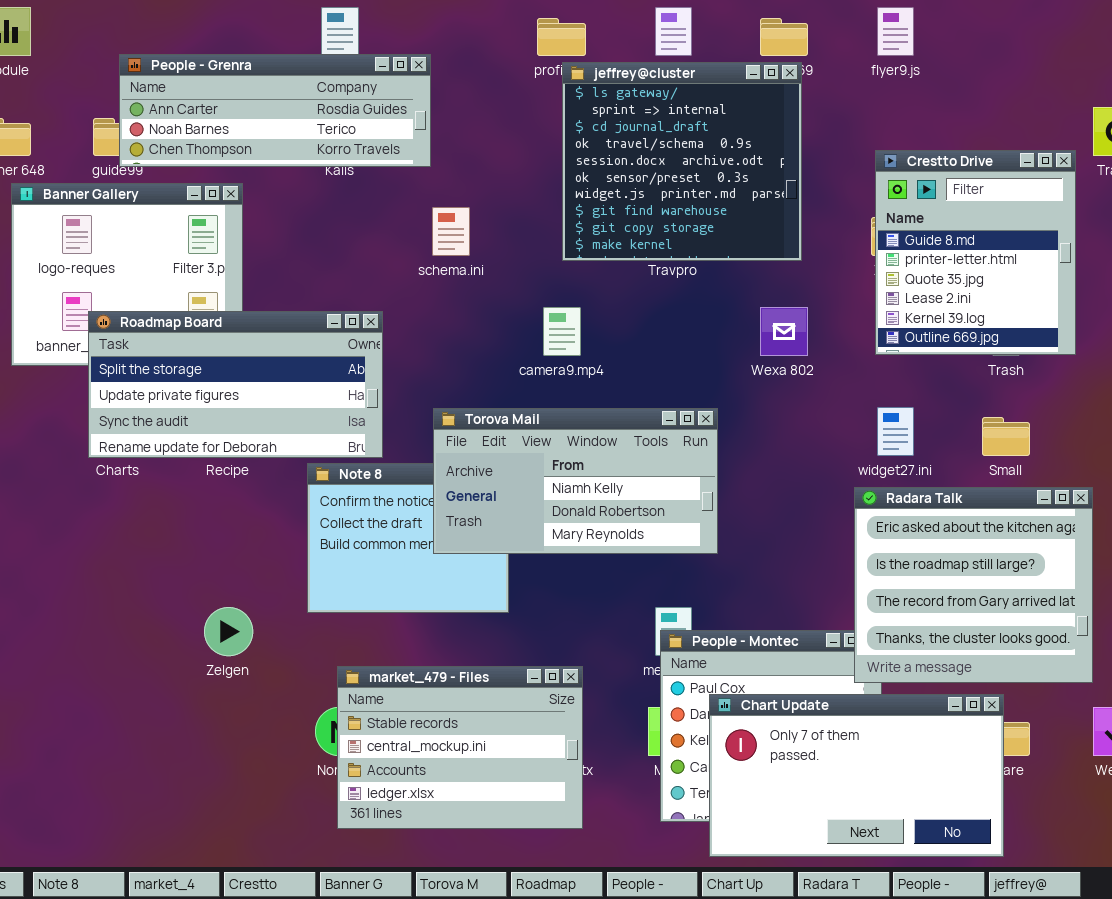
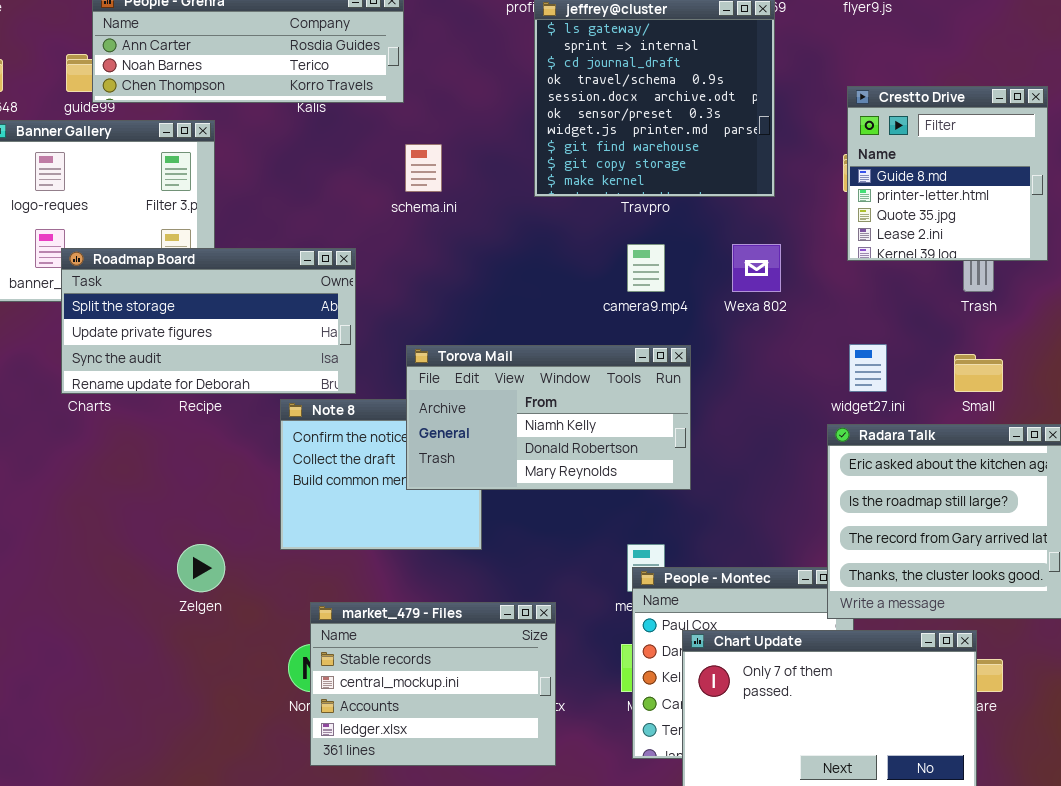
Crestto Drive: [875,150,1076,355] -> [847,86,1048,261], resized
camera9.mp4: [543,307,581,356] -> [627,244,665,292], moved

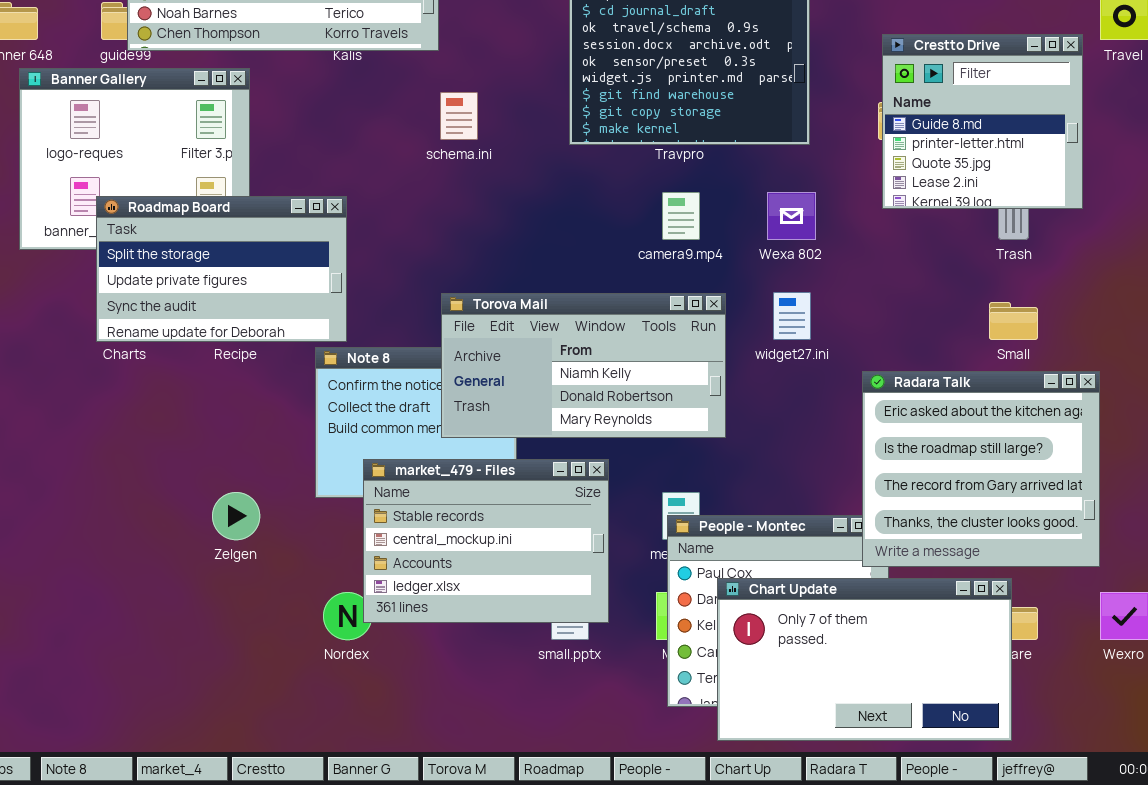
Roadmap Board: [61,248,356,394] -> [96,196,347,342], resized
widget27.ini: [849,344,887,392] -> [773,292,811,340], moved
market_479 - Files: [310,602,556,766] -> [363,459,609,623], moved

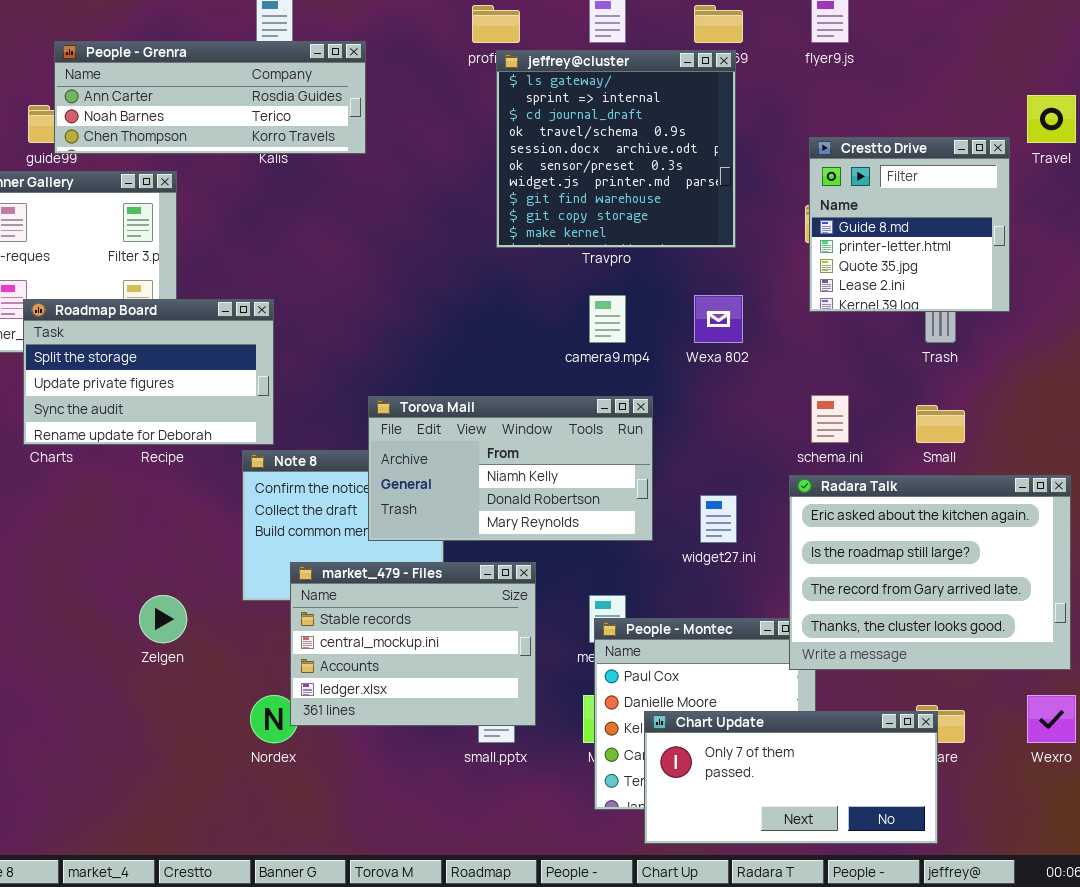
schema.ini: [440,92,478,140] -> [811,395,849,443], moved
widget27.ini: [773,292,811,340] -> [700,495,737,543], moved
Radara Talk: [862,371,1100,567] -> [789,475,1071,670], resized
Chart Update: [717,578,1012,741] -> [644,711,938,844], resized

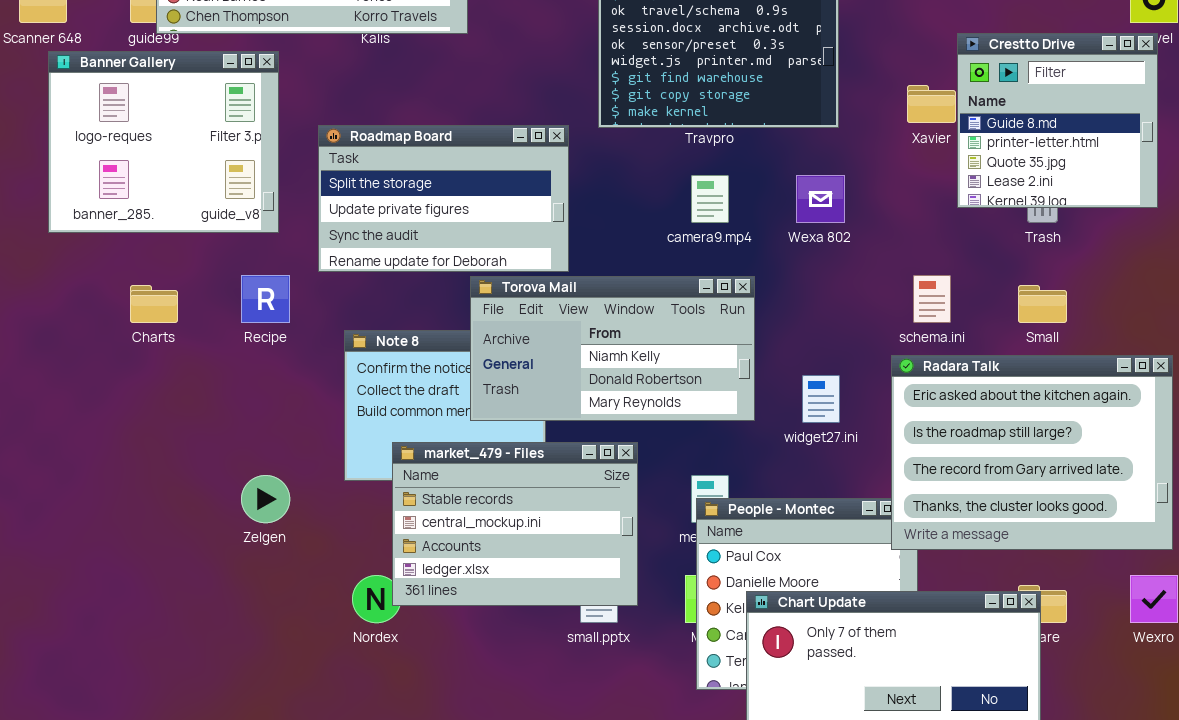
Crestto Drive: [809,137,1010,312] -> [957,33,1158,208], moved
Roadmap Board: [23,299,274,445] -> [318,125,569,272], moved

